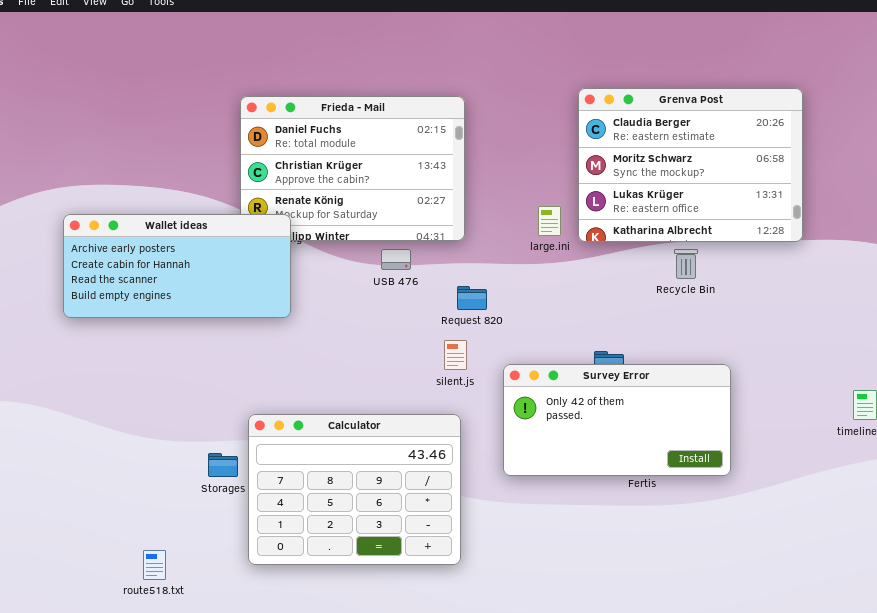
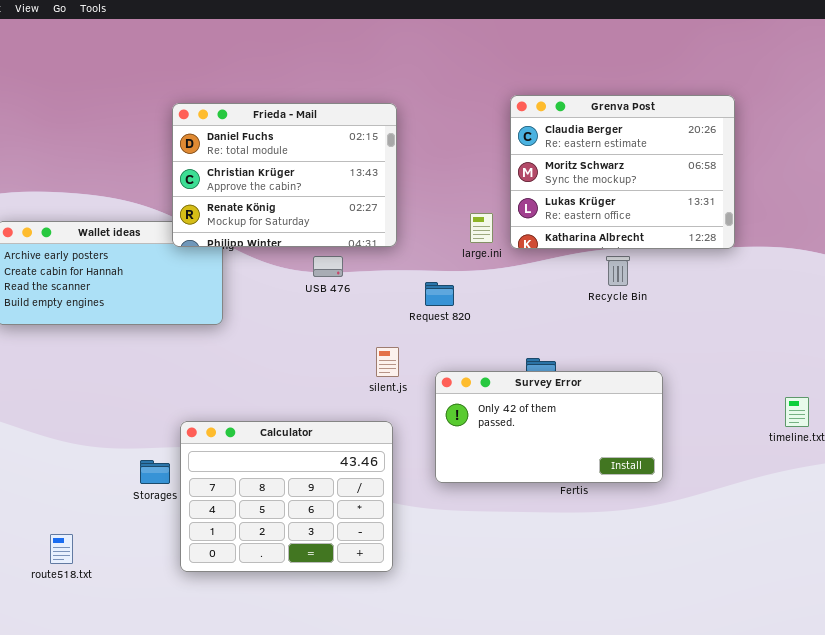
Frieda - Mail: [240,96,465,241] -> [172,103,397,247], raised
Request 820: [457,286,487,310] -> [425,282,454,306], moved
route518.txt: [143,550,166,580] -> [50,534,73,564], moved

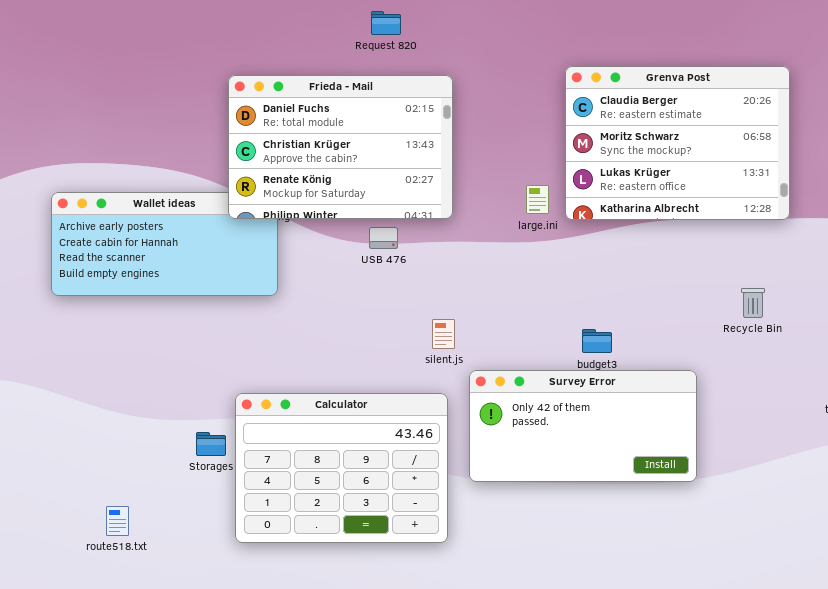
Recycle Bin: [606,256,630,286] -> [741,288,765,318], moved
Request 820: [425,282,454,306] -> [371,11,401,35], moved
Survey Error: [435,371,663,483] -> [469,370,697,482], moved

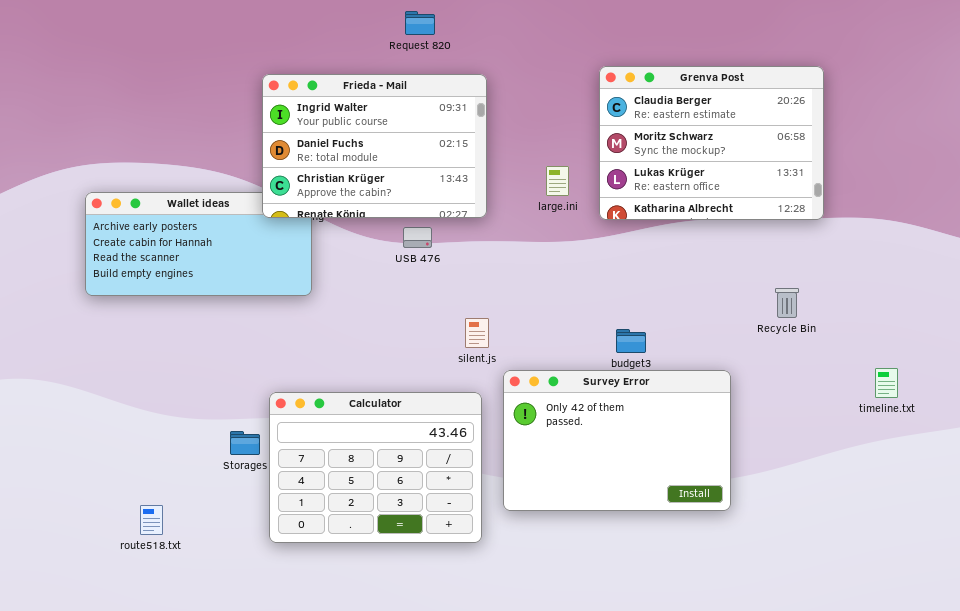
Frieda - Mail: [228,75,453,219] -> [262,74,487,218], scrolled up 1 row
large.ini: [526,185,549,214] -> [546,166,569,196], moved
Survey Error: [469,370,697,482] -> [503,370,731,511], resized

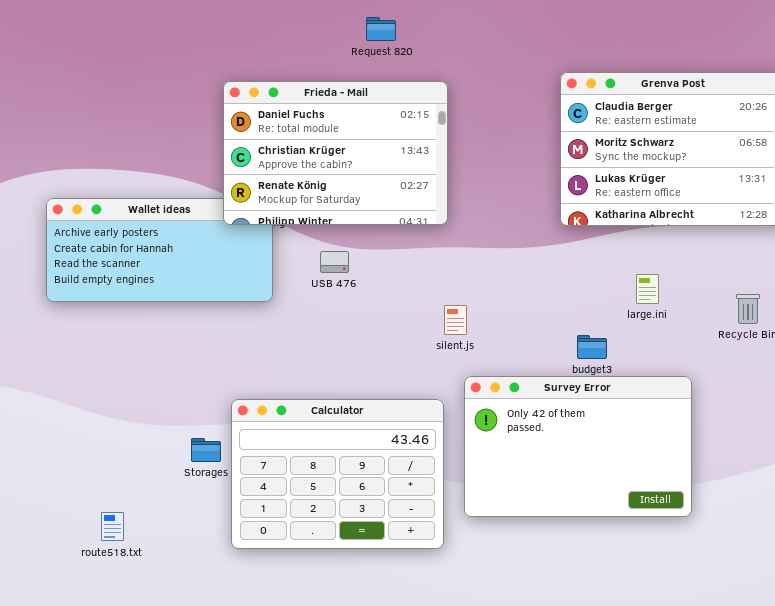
Frieda - Mail: [262,74,487,218] -> [223,81,448,225], scrolled down 1 row
large.ini: [546,166,569,196] -> [636,274,659,304], moved
USB 476: [403,227,432,248] -> [320,251,349,273], moved
silent.js: [465,318,489,348] -> [444,305,467,335], moved

